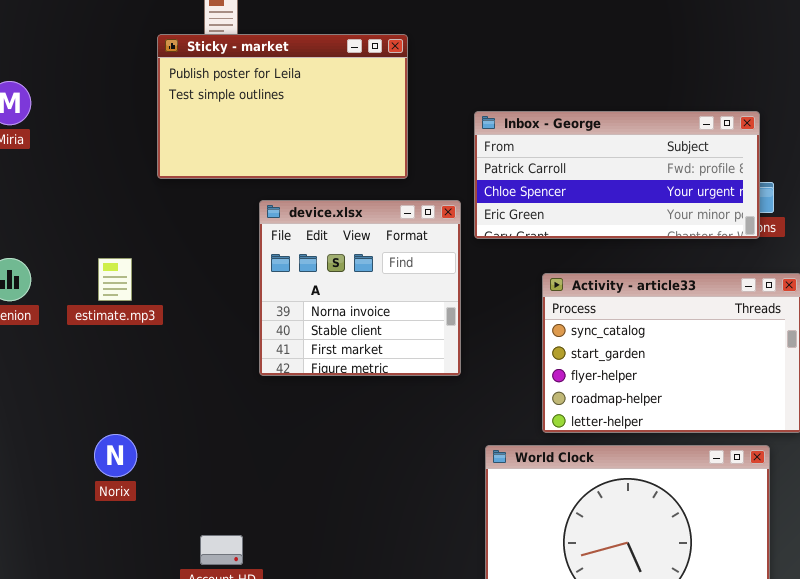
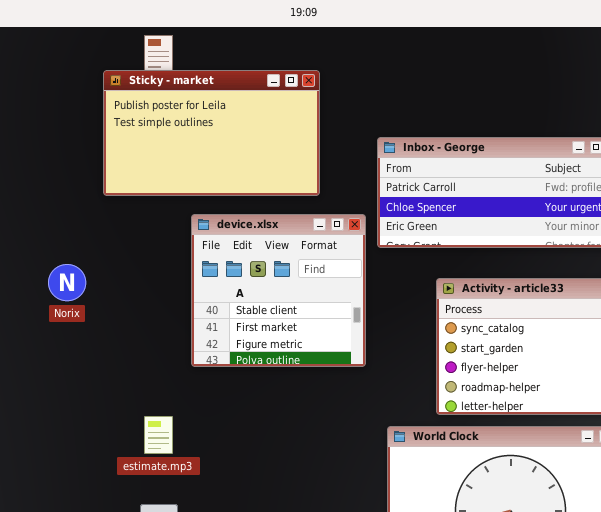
device.xlsx: [259,200,461,376] -> [191,214,366,367], scrolled down 1 row
estimate.mp3: [98,258,132,301] -> [144,416,173,454], moved
Norix: [94,434,137,477] -> [48,264,86,301], moved

